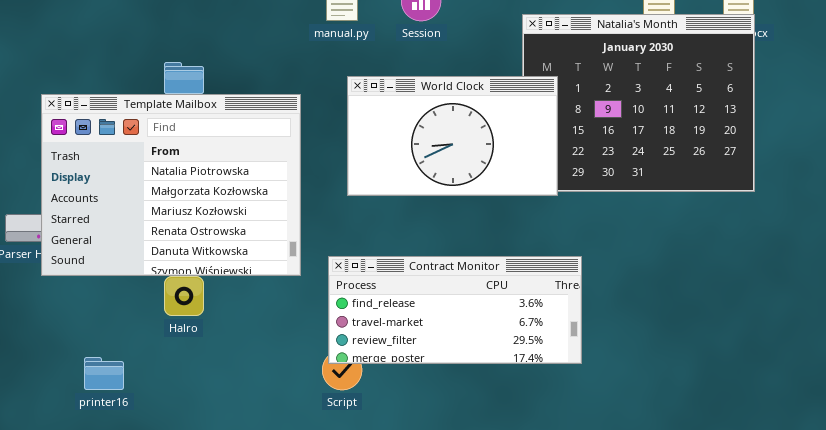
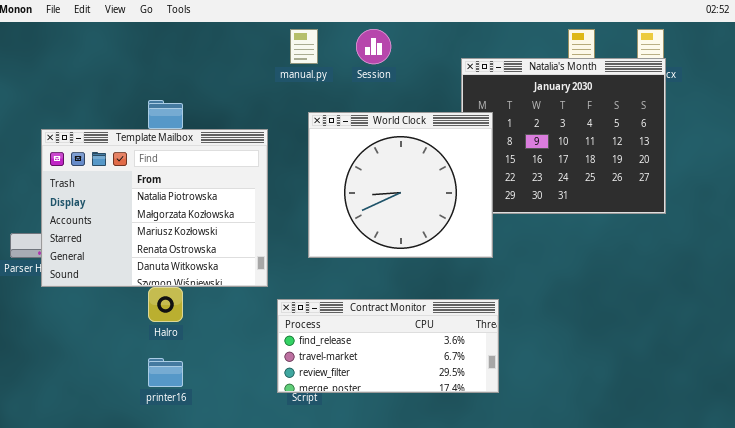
World Clock: [347,76,558,196] -> [308,112,493,258], resized
Contract Monitor: [328,256,582,364] -> [277,299,499,393], moved
printer16: [84,357,124,390] -> [148,358,183,387], moved

